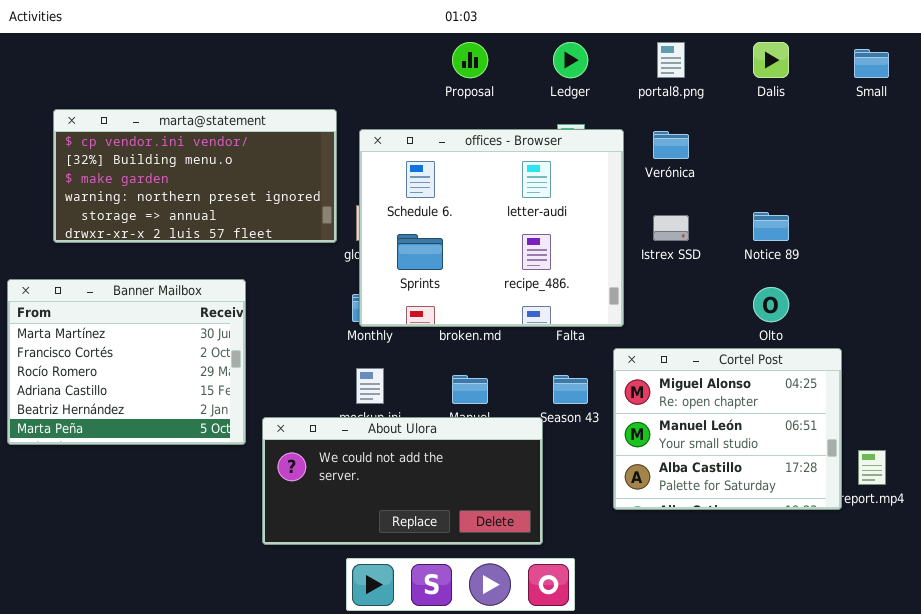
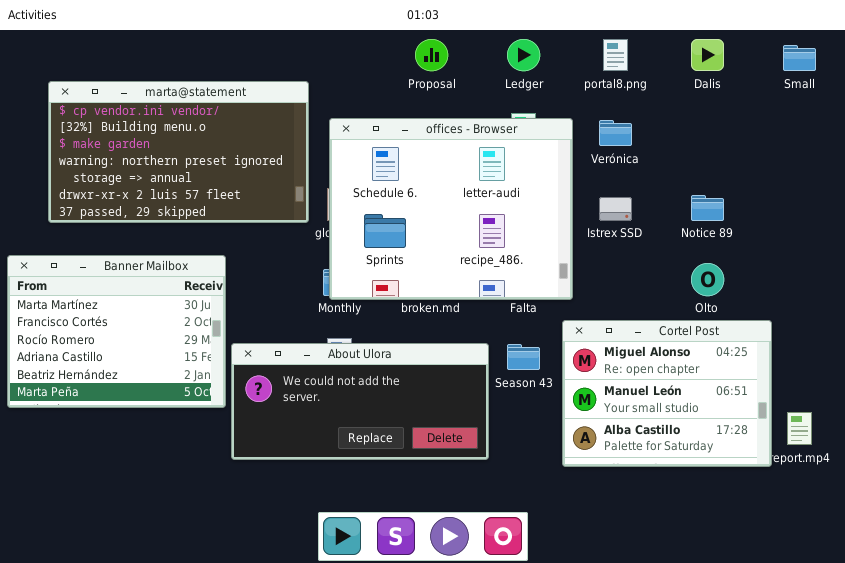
marta@statement: [53,109,337,243] -> [48,81,309,223], resized
About Ulora: [262,417,543,545] -> [231,343,489,460], moved

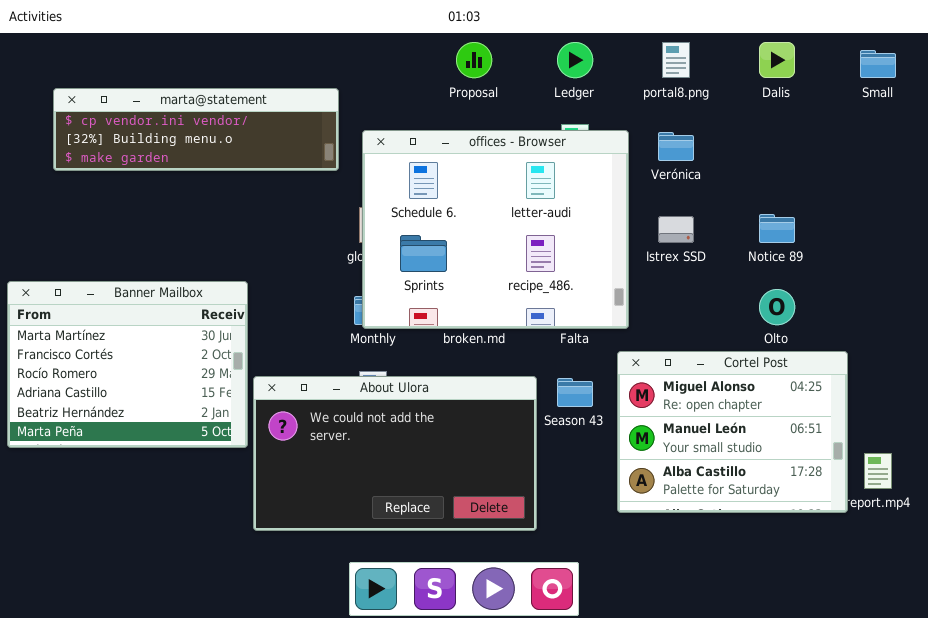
marta@statement: [48,81,309,223] -> [53,88,339,171], resized
About Ulora: [231,343,489,460] -> [253,376,537,531], resized

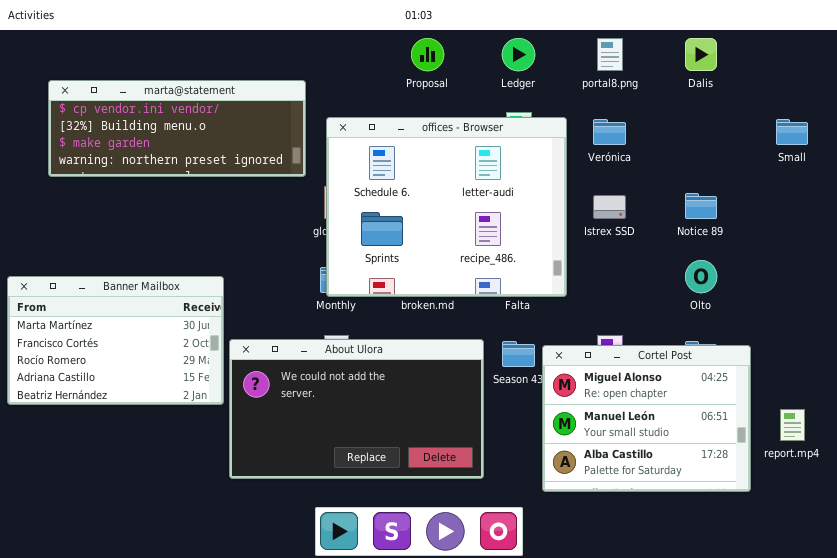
Small: [860,50,896,78] -> [776,119,808,145], moved
marta@statement: [53,88,339,171] -> [48,80,306,177], resized
Banner Mailbox: [7,281,248,448] -> [7,276,224,405], resized
Cortel Post: [617,351,848,513] -> [542,345,751,492], moved

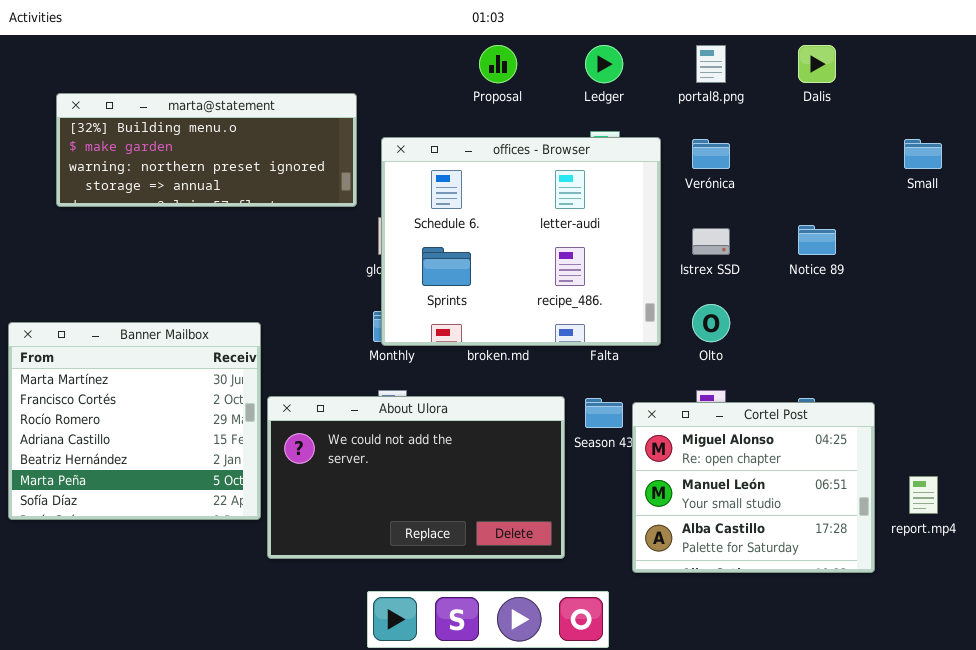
marta@statement: [48,80,306,177] -> [56,93,357,207], scrolled down 1 row
Olto: [685,260,717,293] -> [692,304,730,342], moved
Banner Mailbox: [7,276,224,405] -> [8,322,261,520], resized

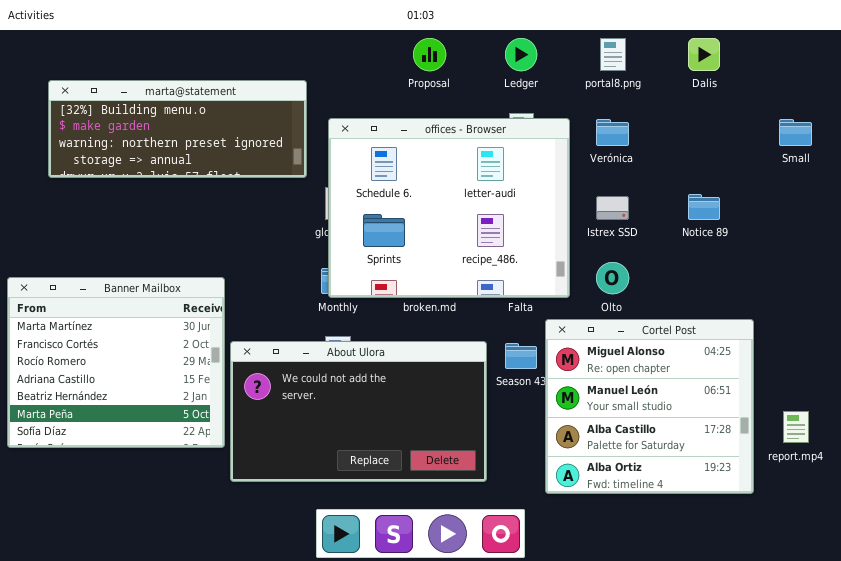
Cortel Post: [632,402,875,573] -> [545,319,754,494], resized

